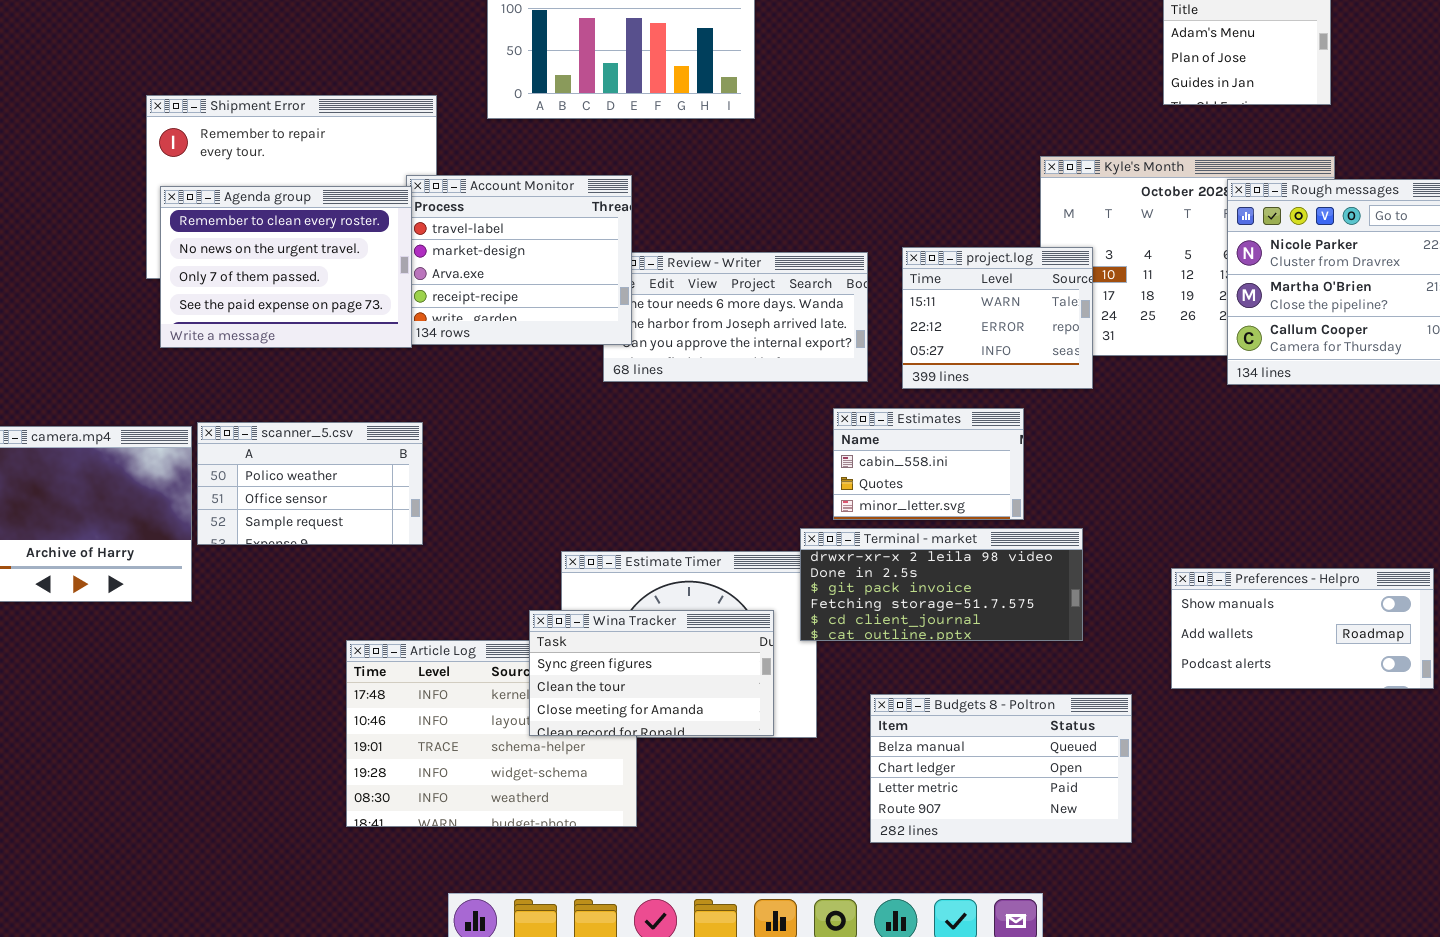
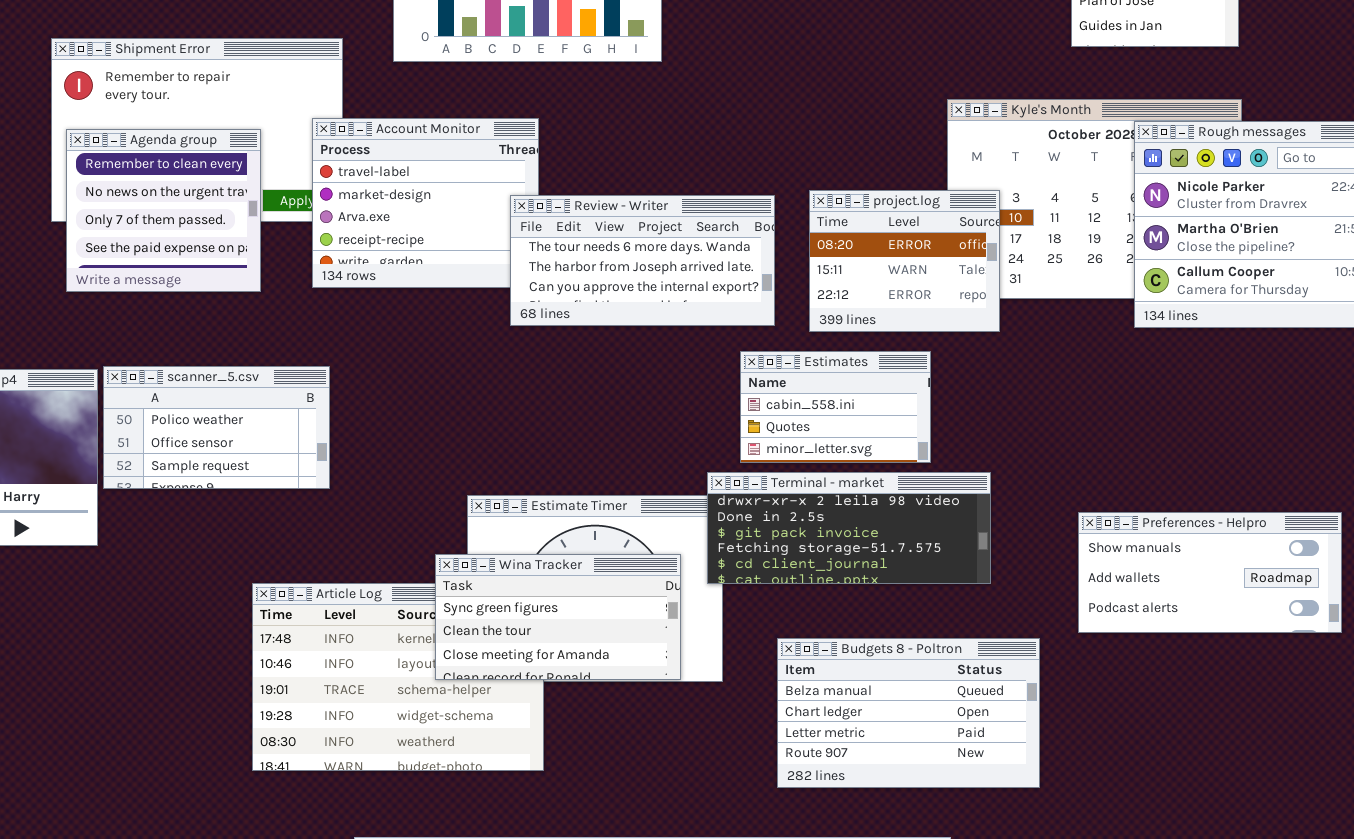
Agenda group: [160,186,412,348] -> [66,129,261,292], resized
project.log: [902,247,1093,389] -> [809,190,1000,332], scrolled up 1 row
Review - Writer: [603,252,868,382] -> [510,195,775,326], raised

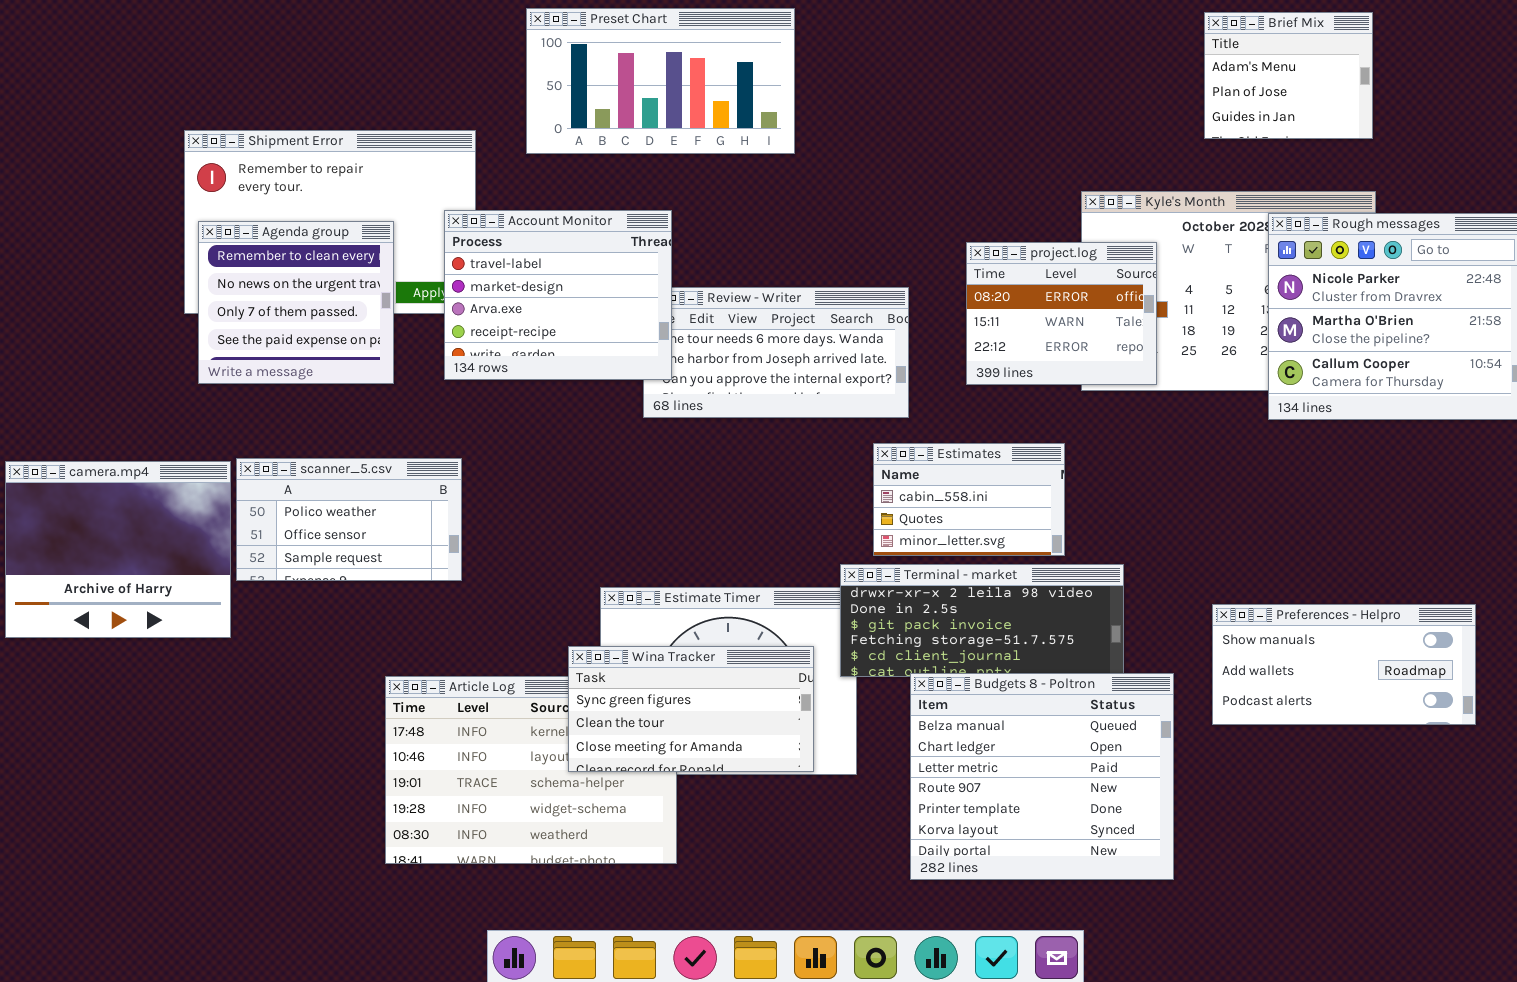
Account Monitor: [312,118,539,288] -> [444,210,672,380], raised
project.log: [809,190,1000,332] -> [966,242,1157,385], moved
Budgets 8 - Poltron: [777,638,1040,788] -> [910,673,1174,880], resized

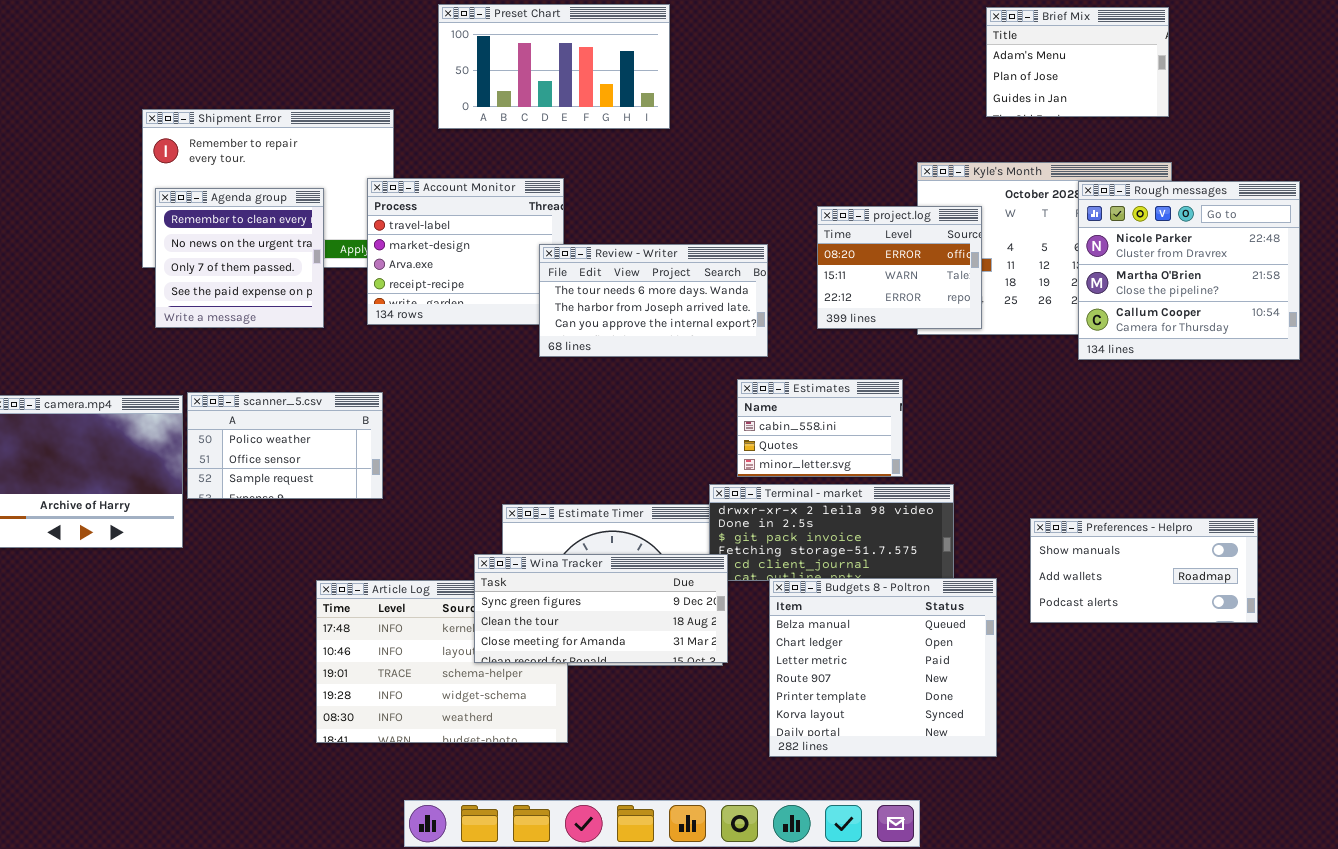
Brief Mix: [1204,12,1373,139] -> [986,7,1169,117], resized
Review - Writer: [643,287,909,418] -> [539,244,768,357], raised
Wina Tracker: [568,646,814,772] -> [474,554,728,663], resized

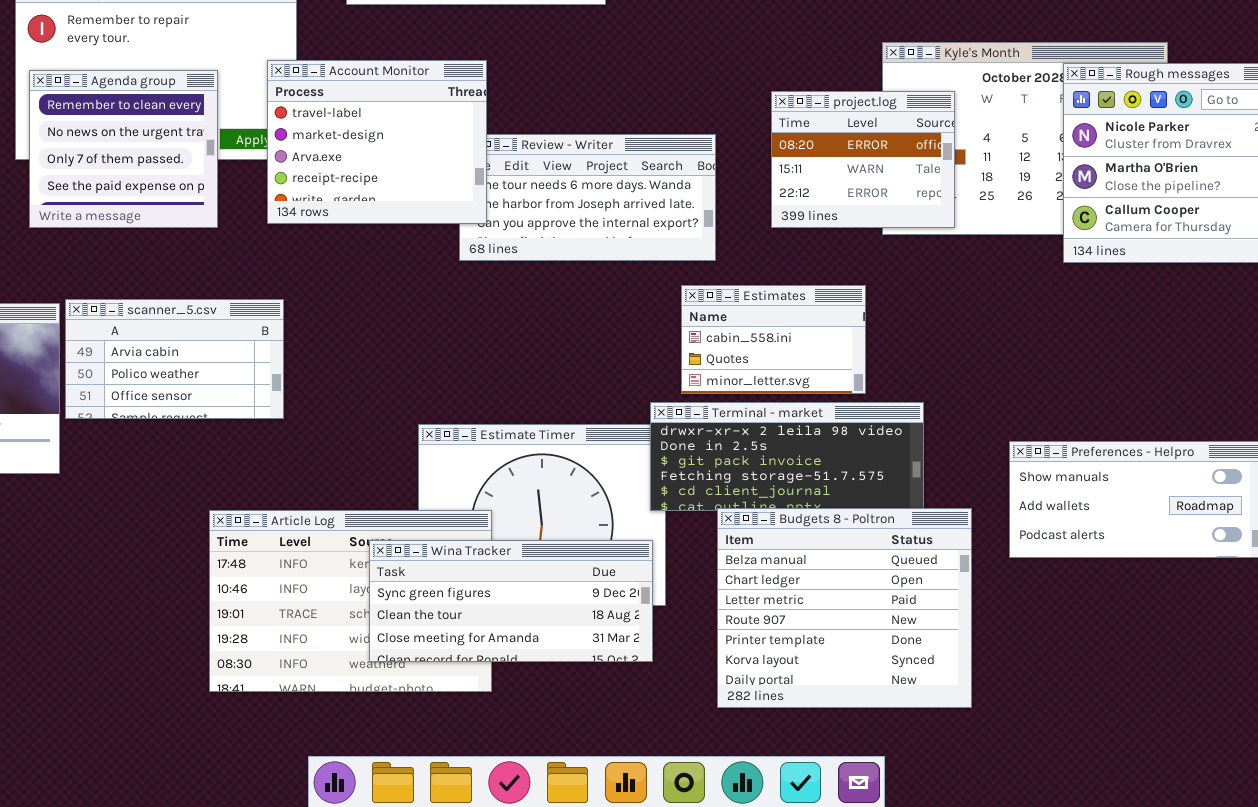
Account Monitor: [367,178,564,325] -> [267,60,487,224], raised
scanner_5.csv: [187,392,383,499] -> [65,299,284,419], scrolled up 1 row
Wina Tracker: [474,554,728,663] -> [369,540,653,662], moved

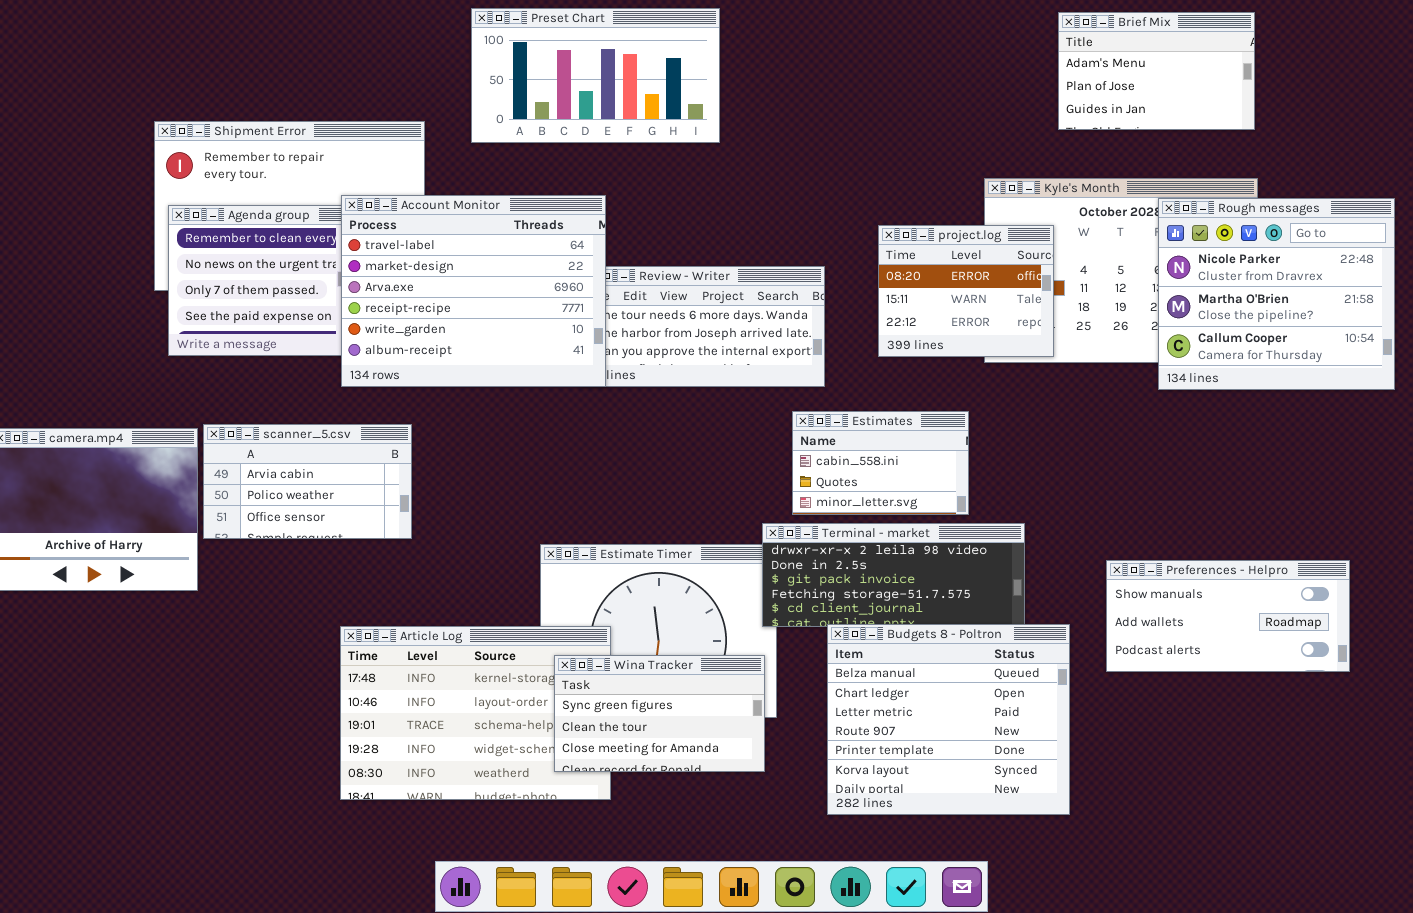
Account Monitor: [267,60,487,224] -> [341,195,606,387], resized
Wina Tracker: [369,540,653,662] -> [554,655,765,772], resized

